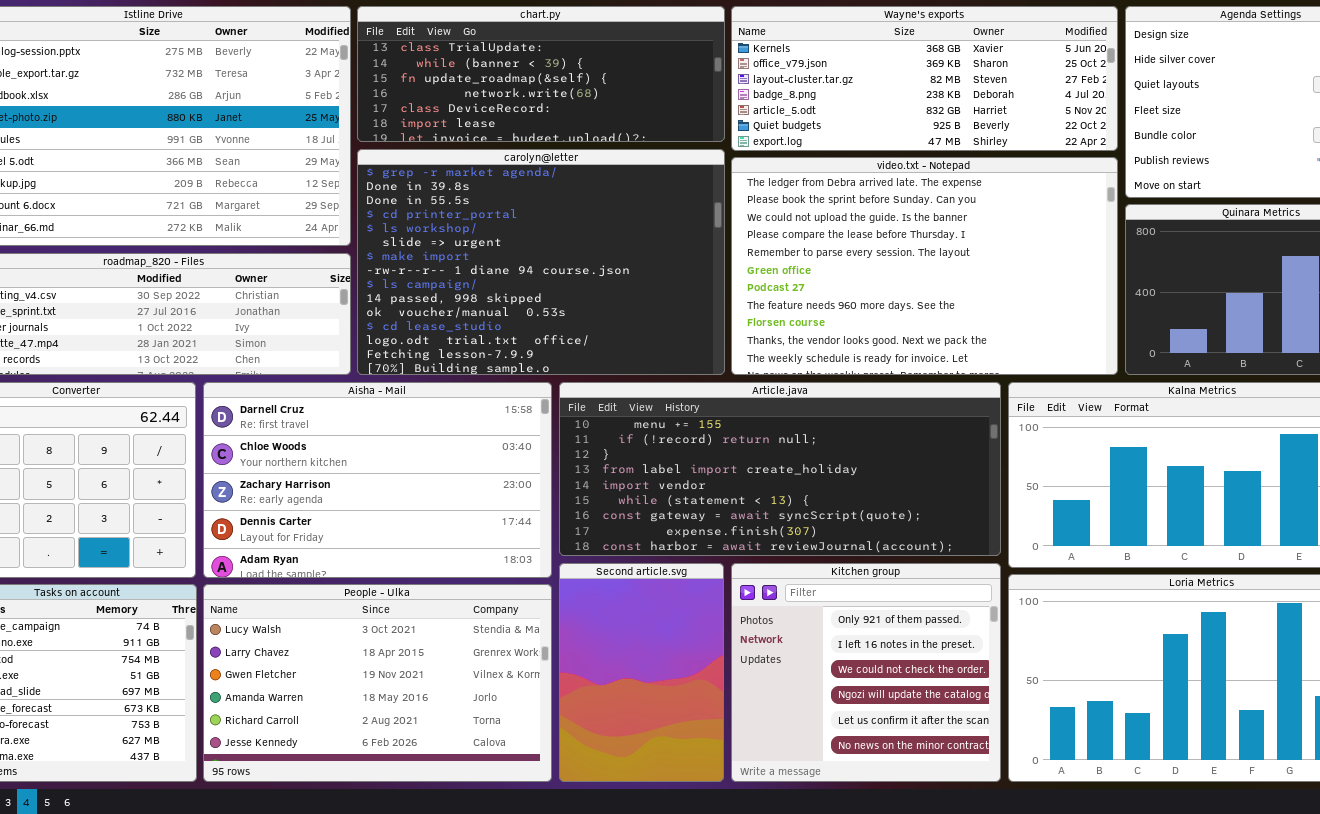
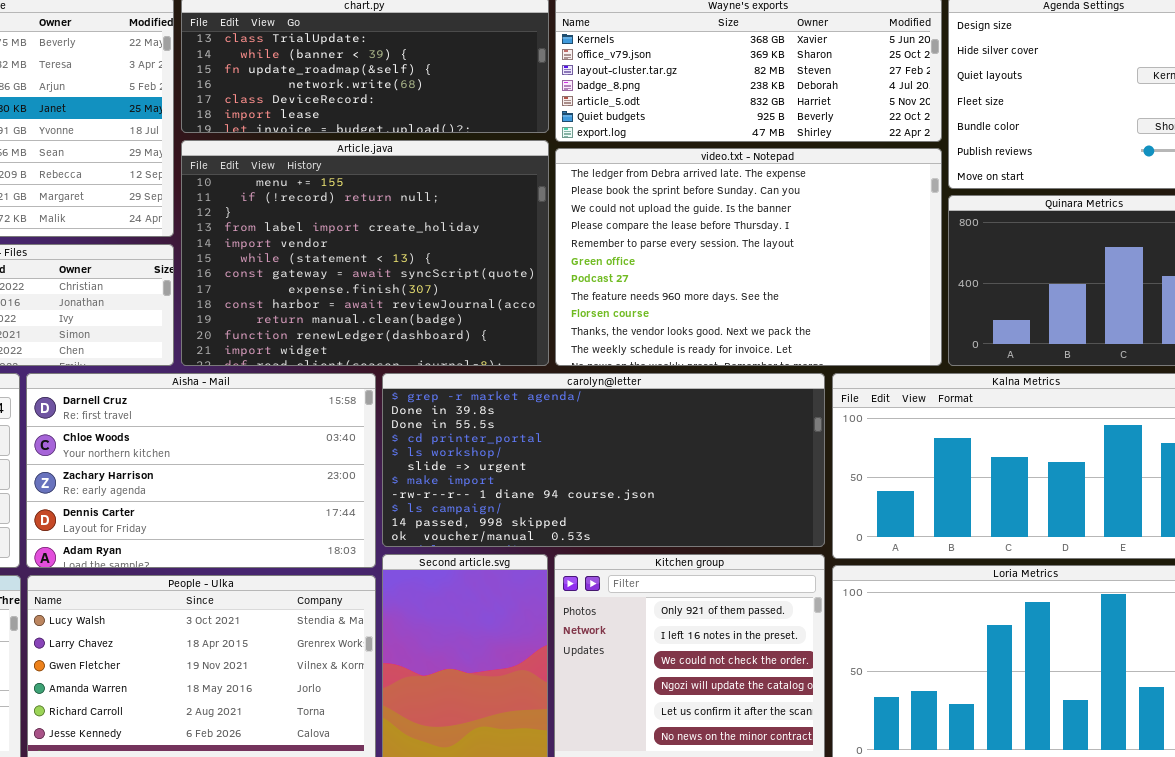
carolyn@letter: [357,149,725,375] -> [382,373,825,547], moved, resized
Article.java: [559,382,1001,556] -> [181,140,549,366], moved, resized

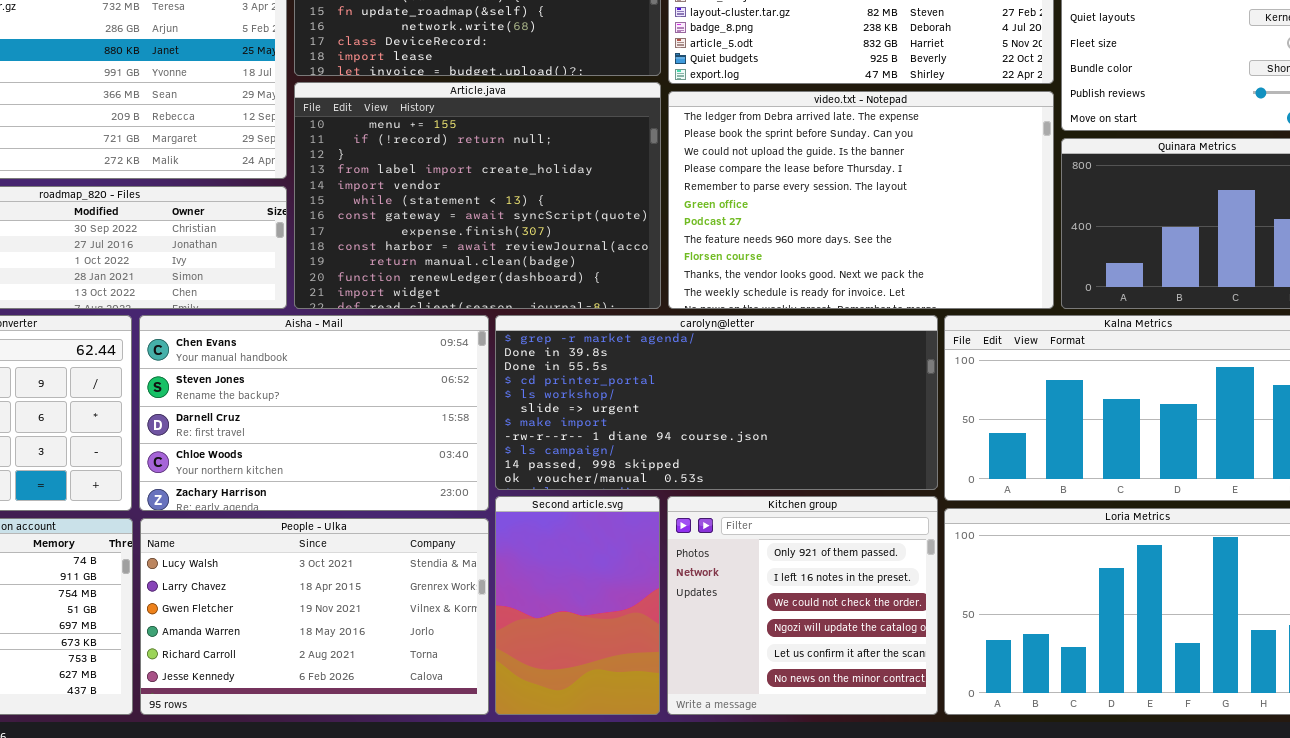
Aisha - Mail: [26,373,376,568] -> [139,315,489,511], scrolled up 2 rows

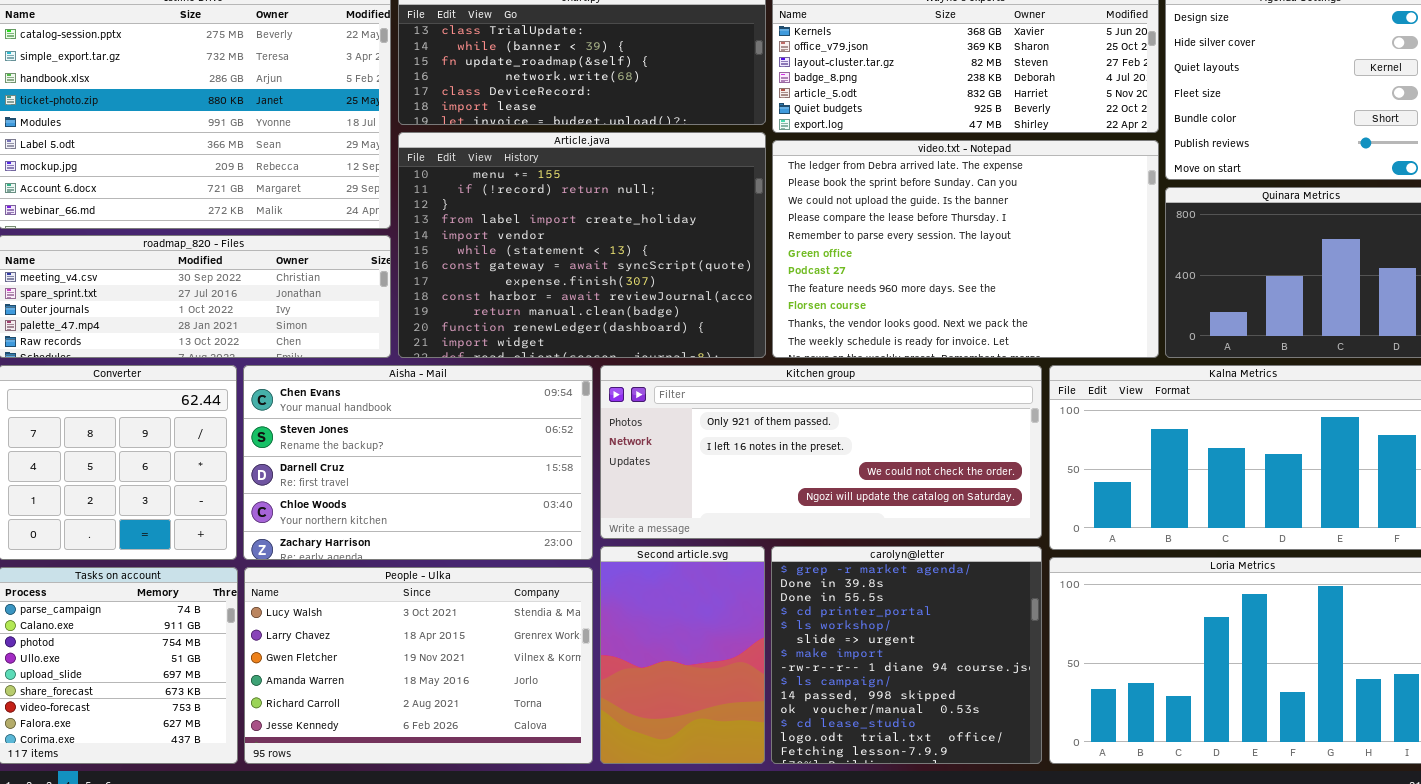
carolyn@letter: [495,315,938,490] -> [771,546,1042,764], moved, resized
Kitchen group: [667,496,938,715] -> [600,365,1042,539], moved, resized

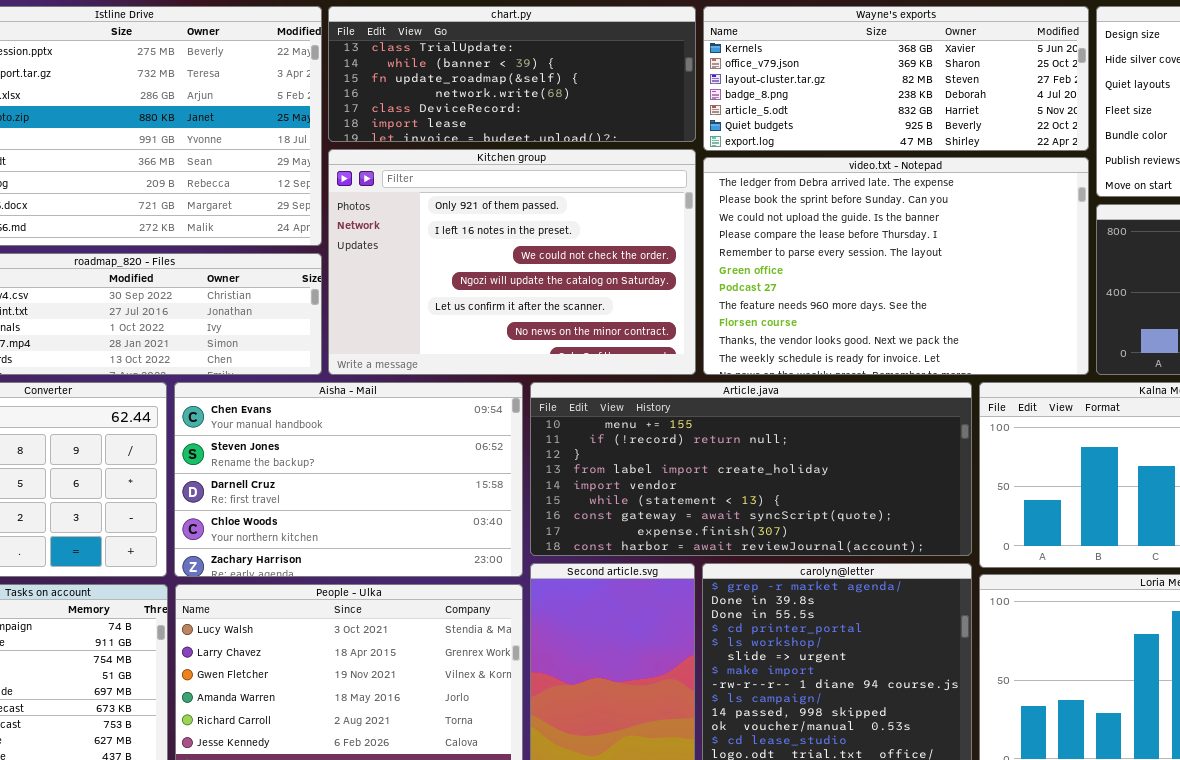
Article.java: [398,132,766,358] -> [530,382,972,556], moved, resized
Kitchen group: [600,365,1042,539] -> [328,149,696,375], moved, resized

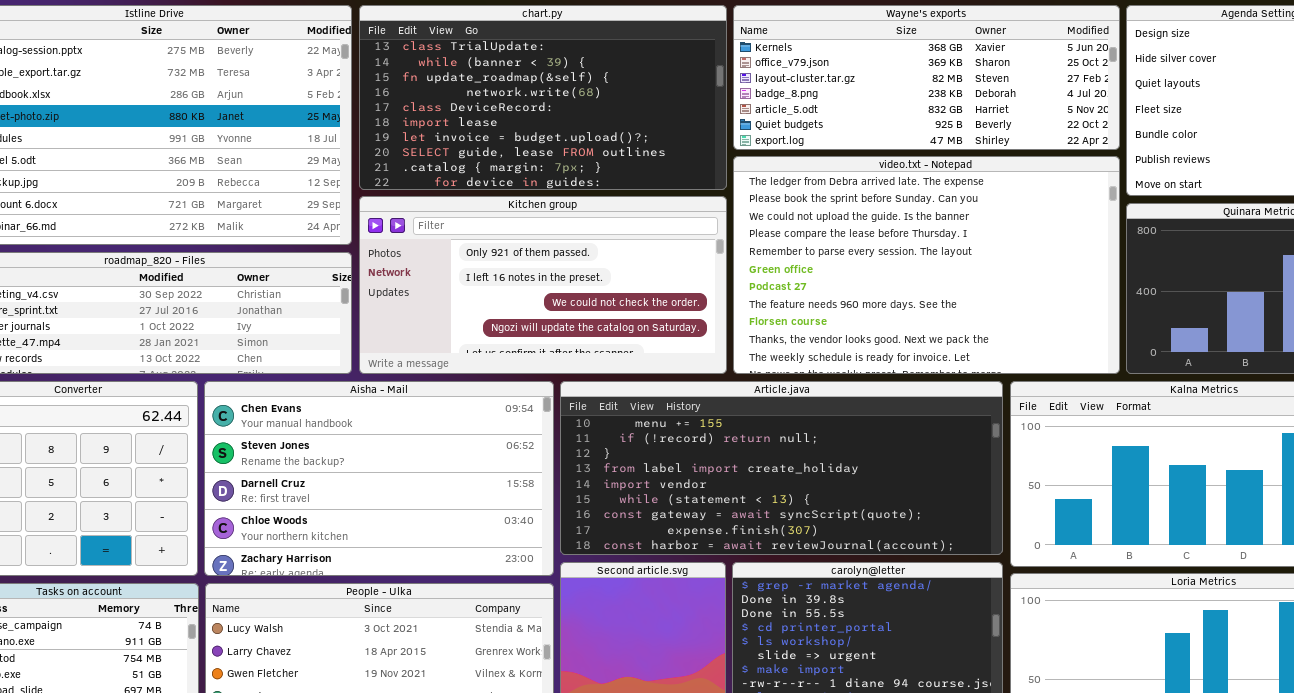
chart.py: [328,6,696,142] -> [359,5,727,190], resized
Kitchen group: [328,149,696,375] -> [359,196,727,374], resized

